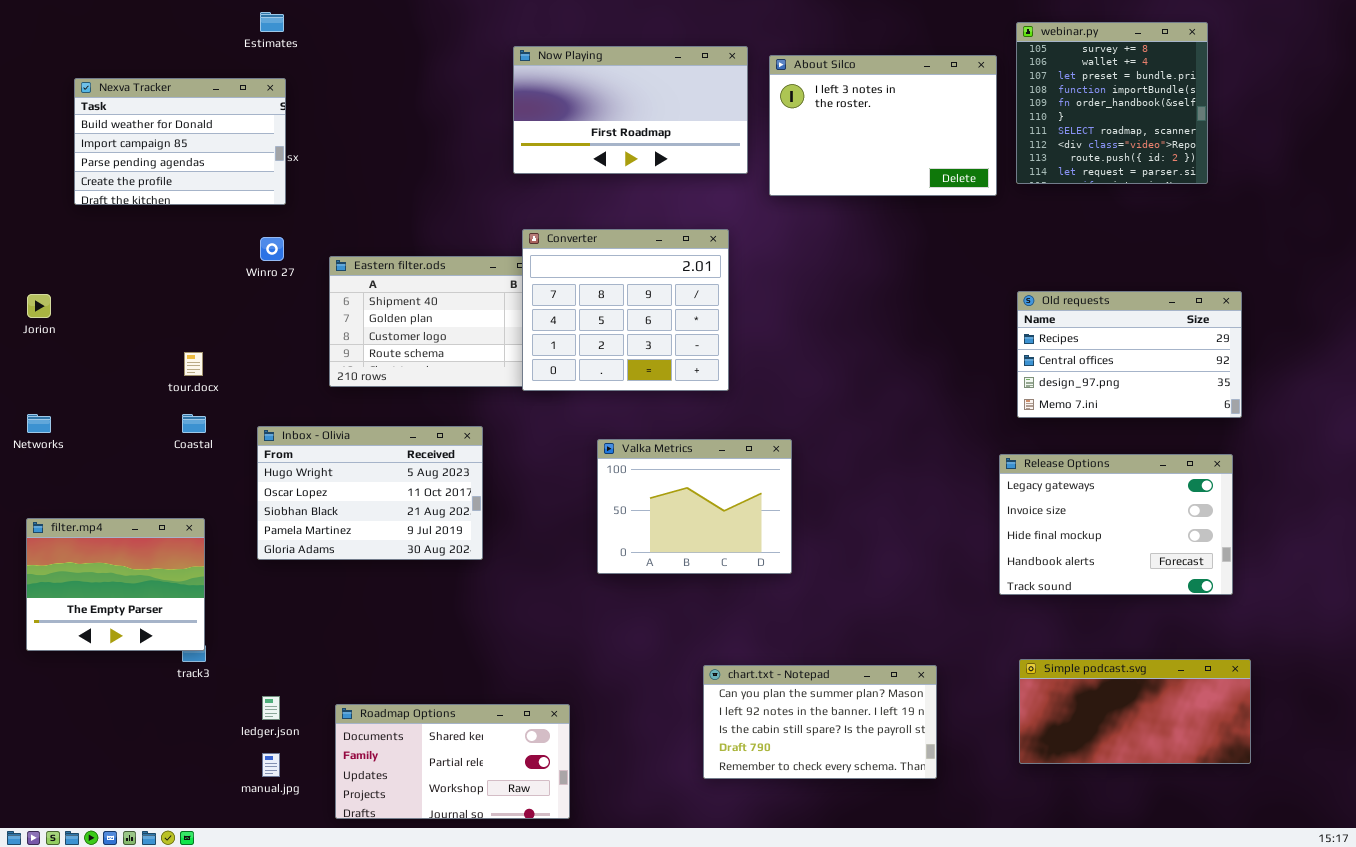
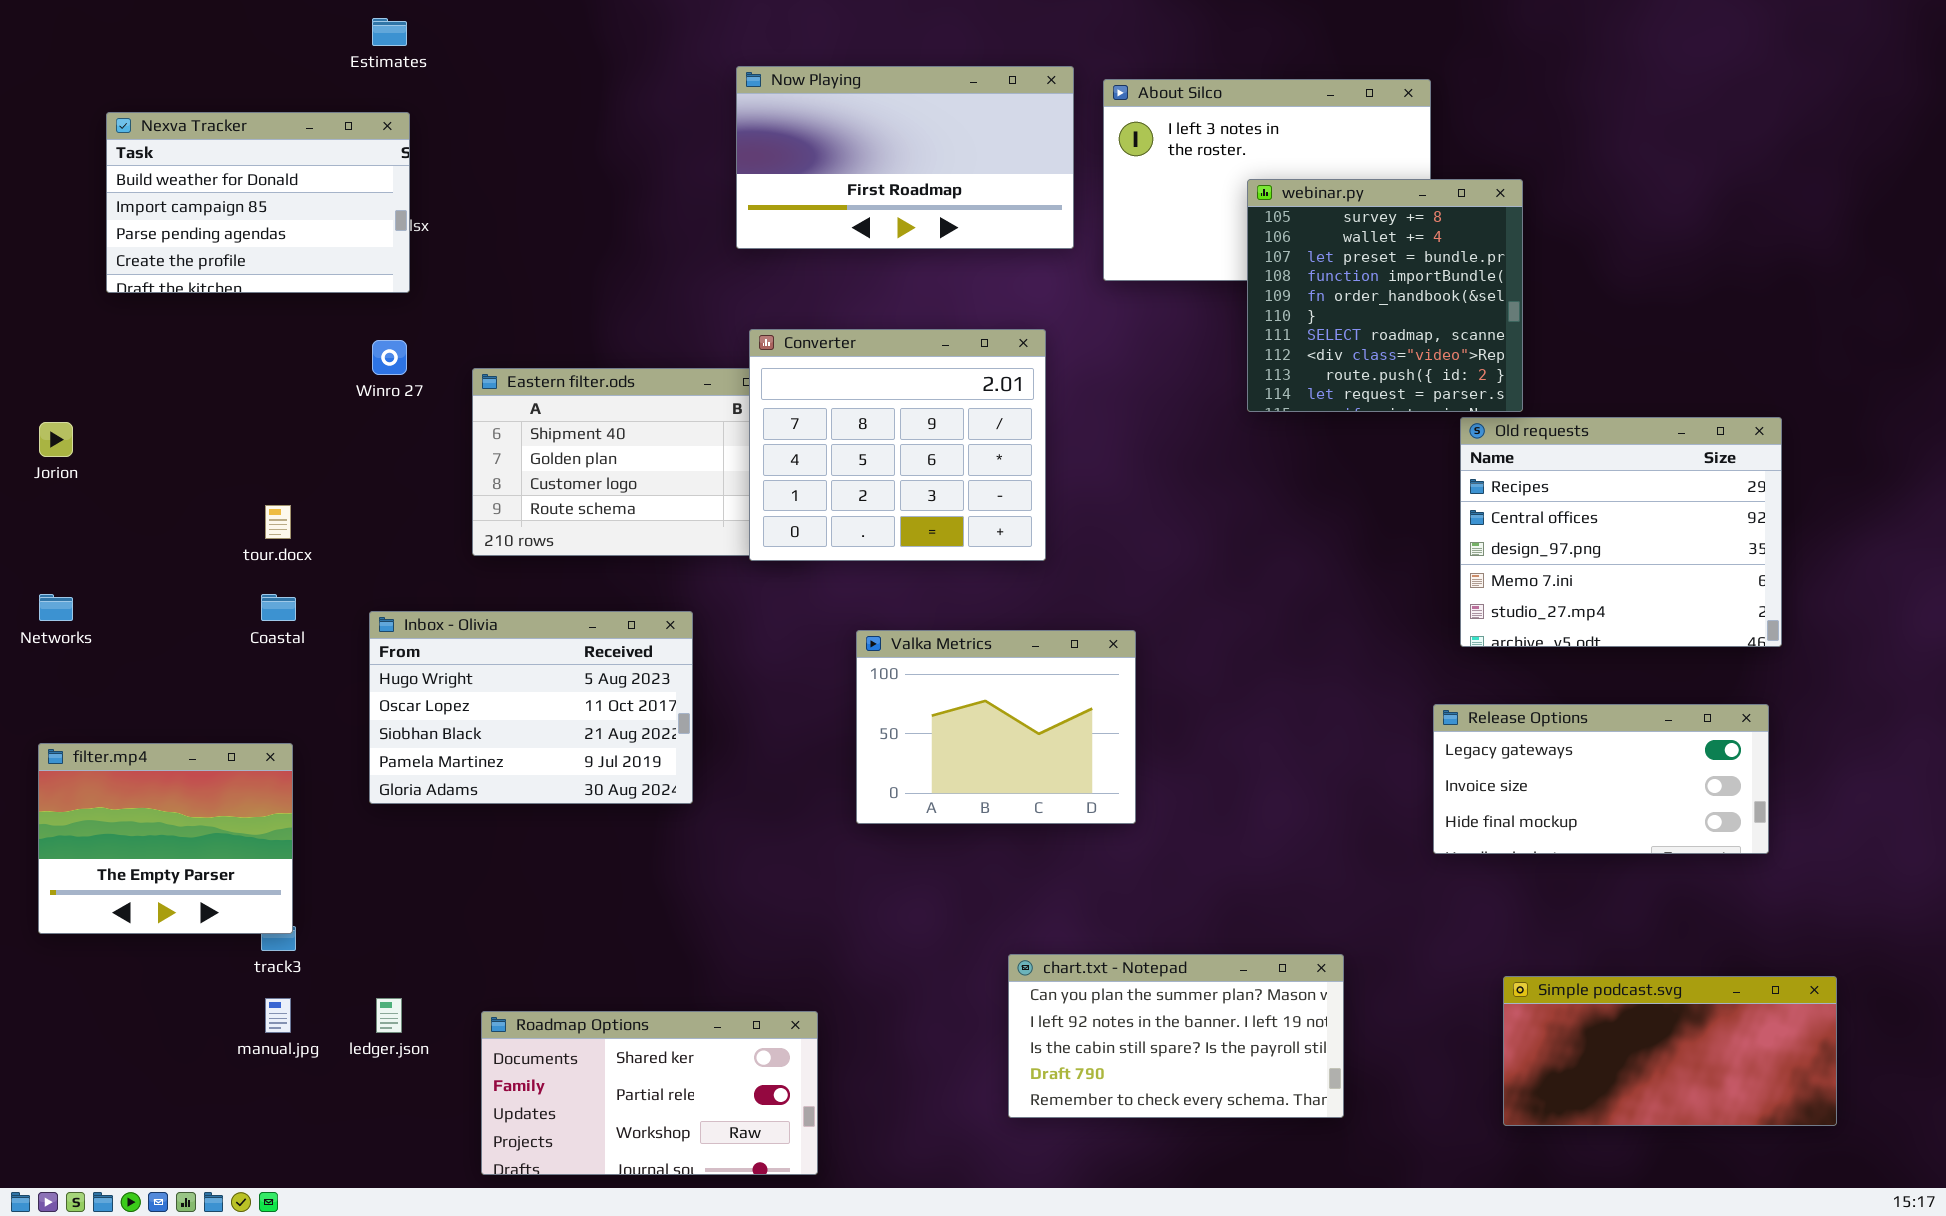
webinar.py: [1016,22,1208,184] -> [1247,179,1523,412], moved
Old requests: [1017,291,1242,418] -> [1460,417,1782,647], resized
Release Options: [999,454,1233,595] -> [1433,704,1769,854], resized
Simple podcast.svg: [1019,659,1251,764] -> [1503,976,1837,1126], moved
manual.jpg: [262,753,280,777] -> [265,998,291,1033], moved

